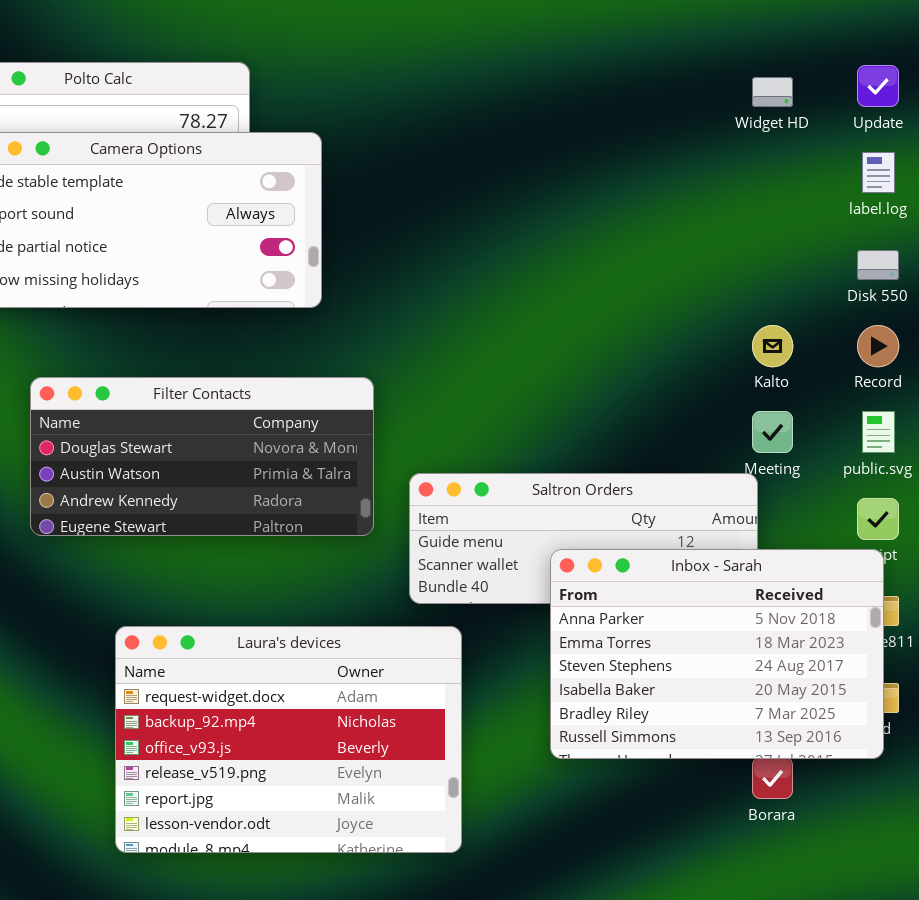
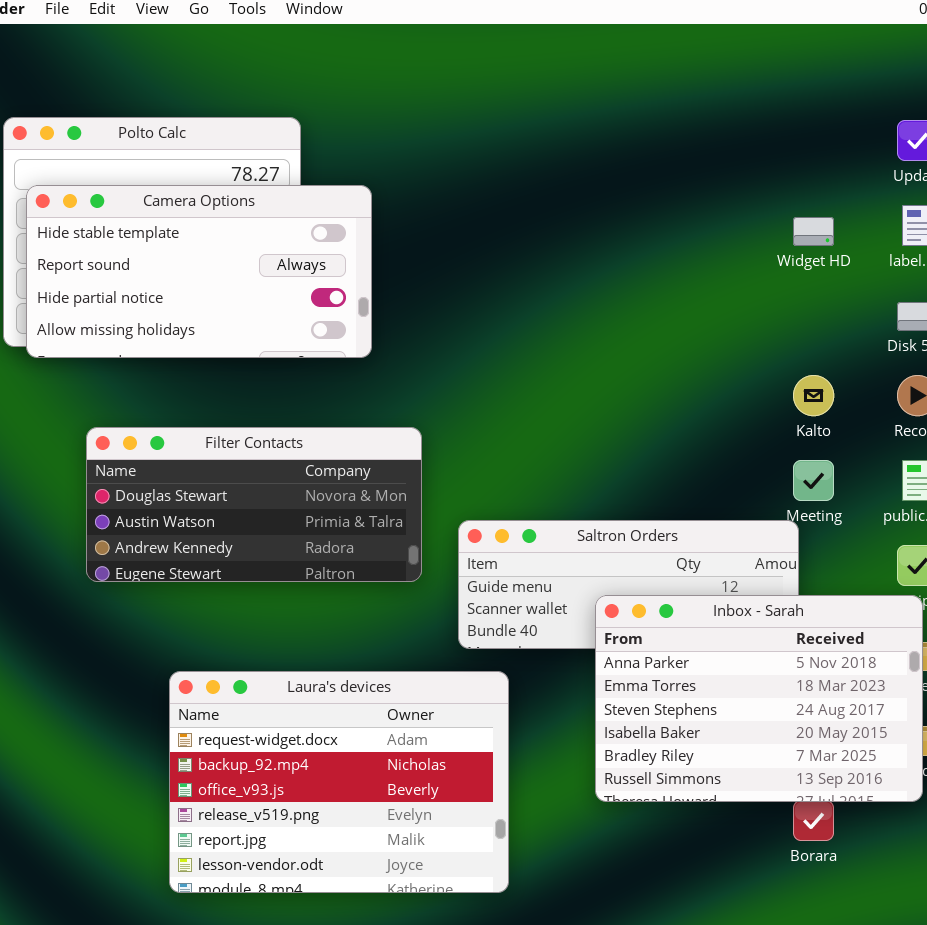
Widget HD: [752,77,793,107] -> [793,217,834,246], moved

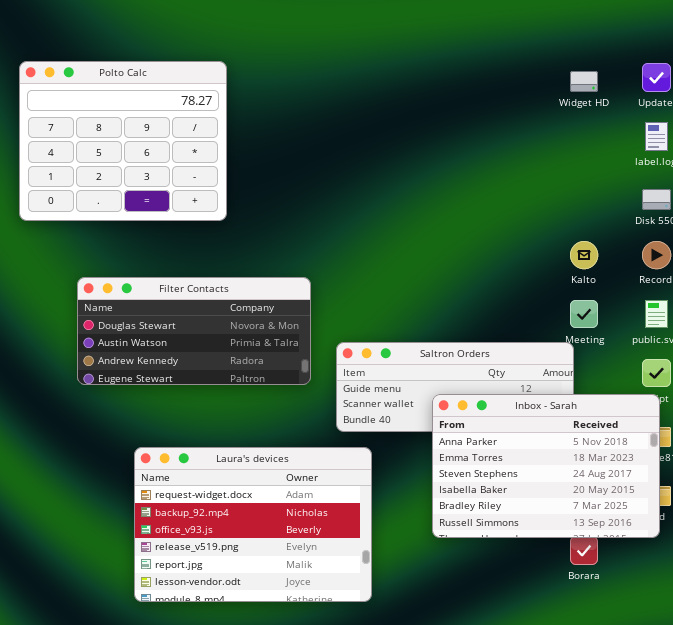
Camera Options: [26,185,372,358] -> none, closed
Widget HD: [793,217,834,246] -> [570,71,598,92], moved

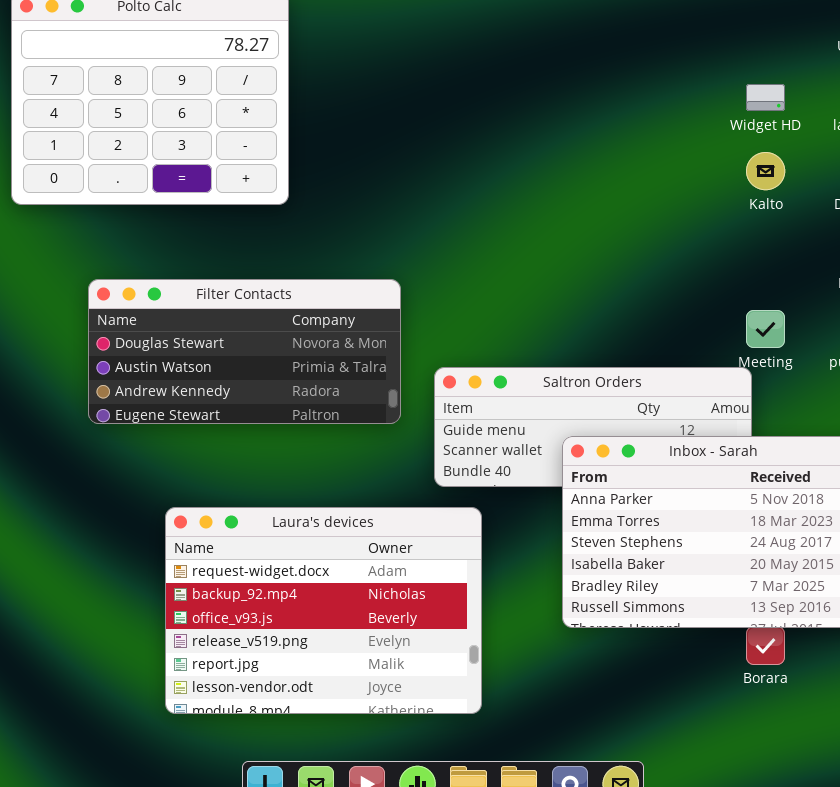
Widget HD: [570,71,598,92] -> [746,84,785,111], moved
Kalto: [570,241,598,269] -> [746,152,785,190], moved

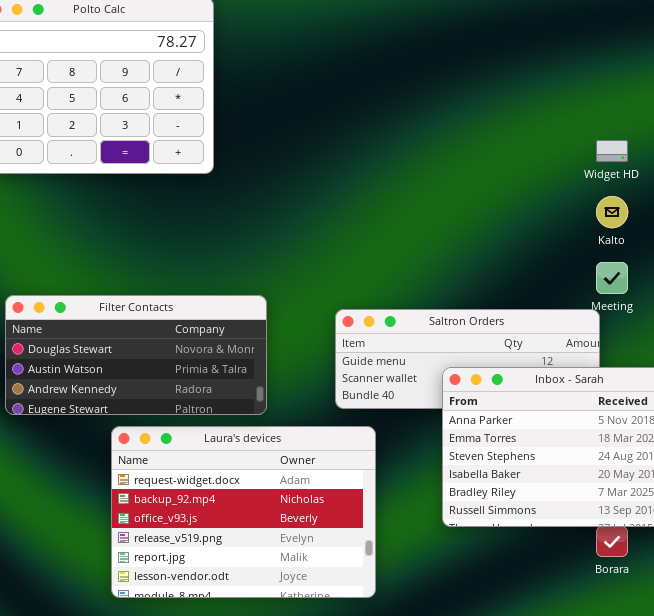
Widget HD: [746,84,785,111] -> [596,140,628,162], moved
Kalto: [746,152,785,190] -> [596,196,628,228], moved
Filter Contacts: [88,279,401,424] -> [5,295,267,415], moved

